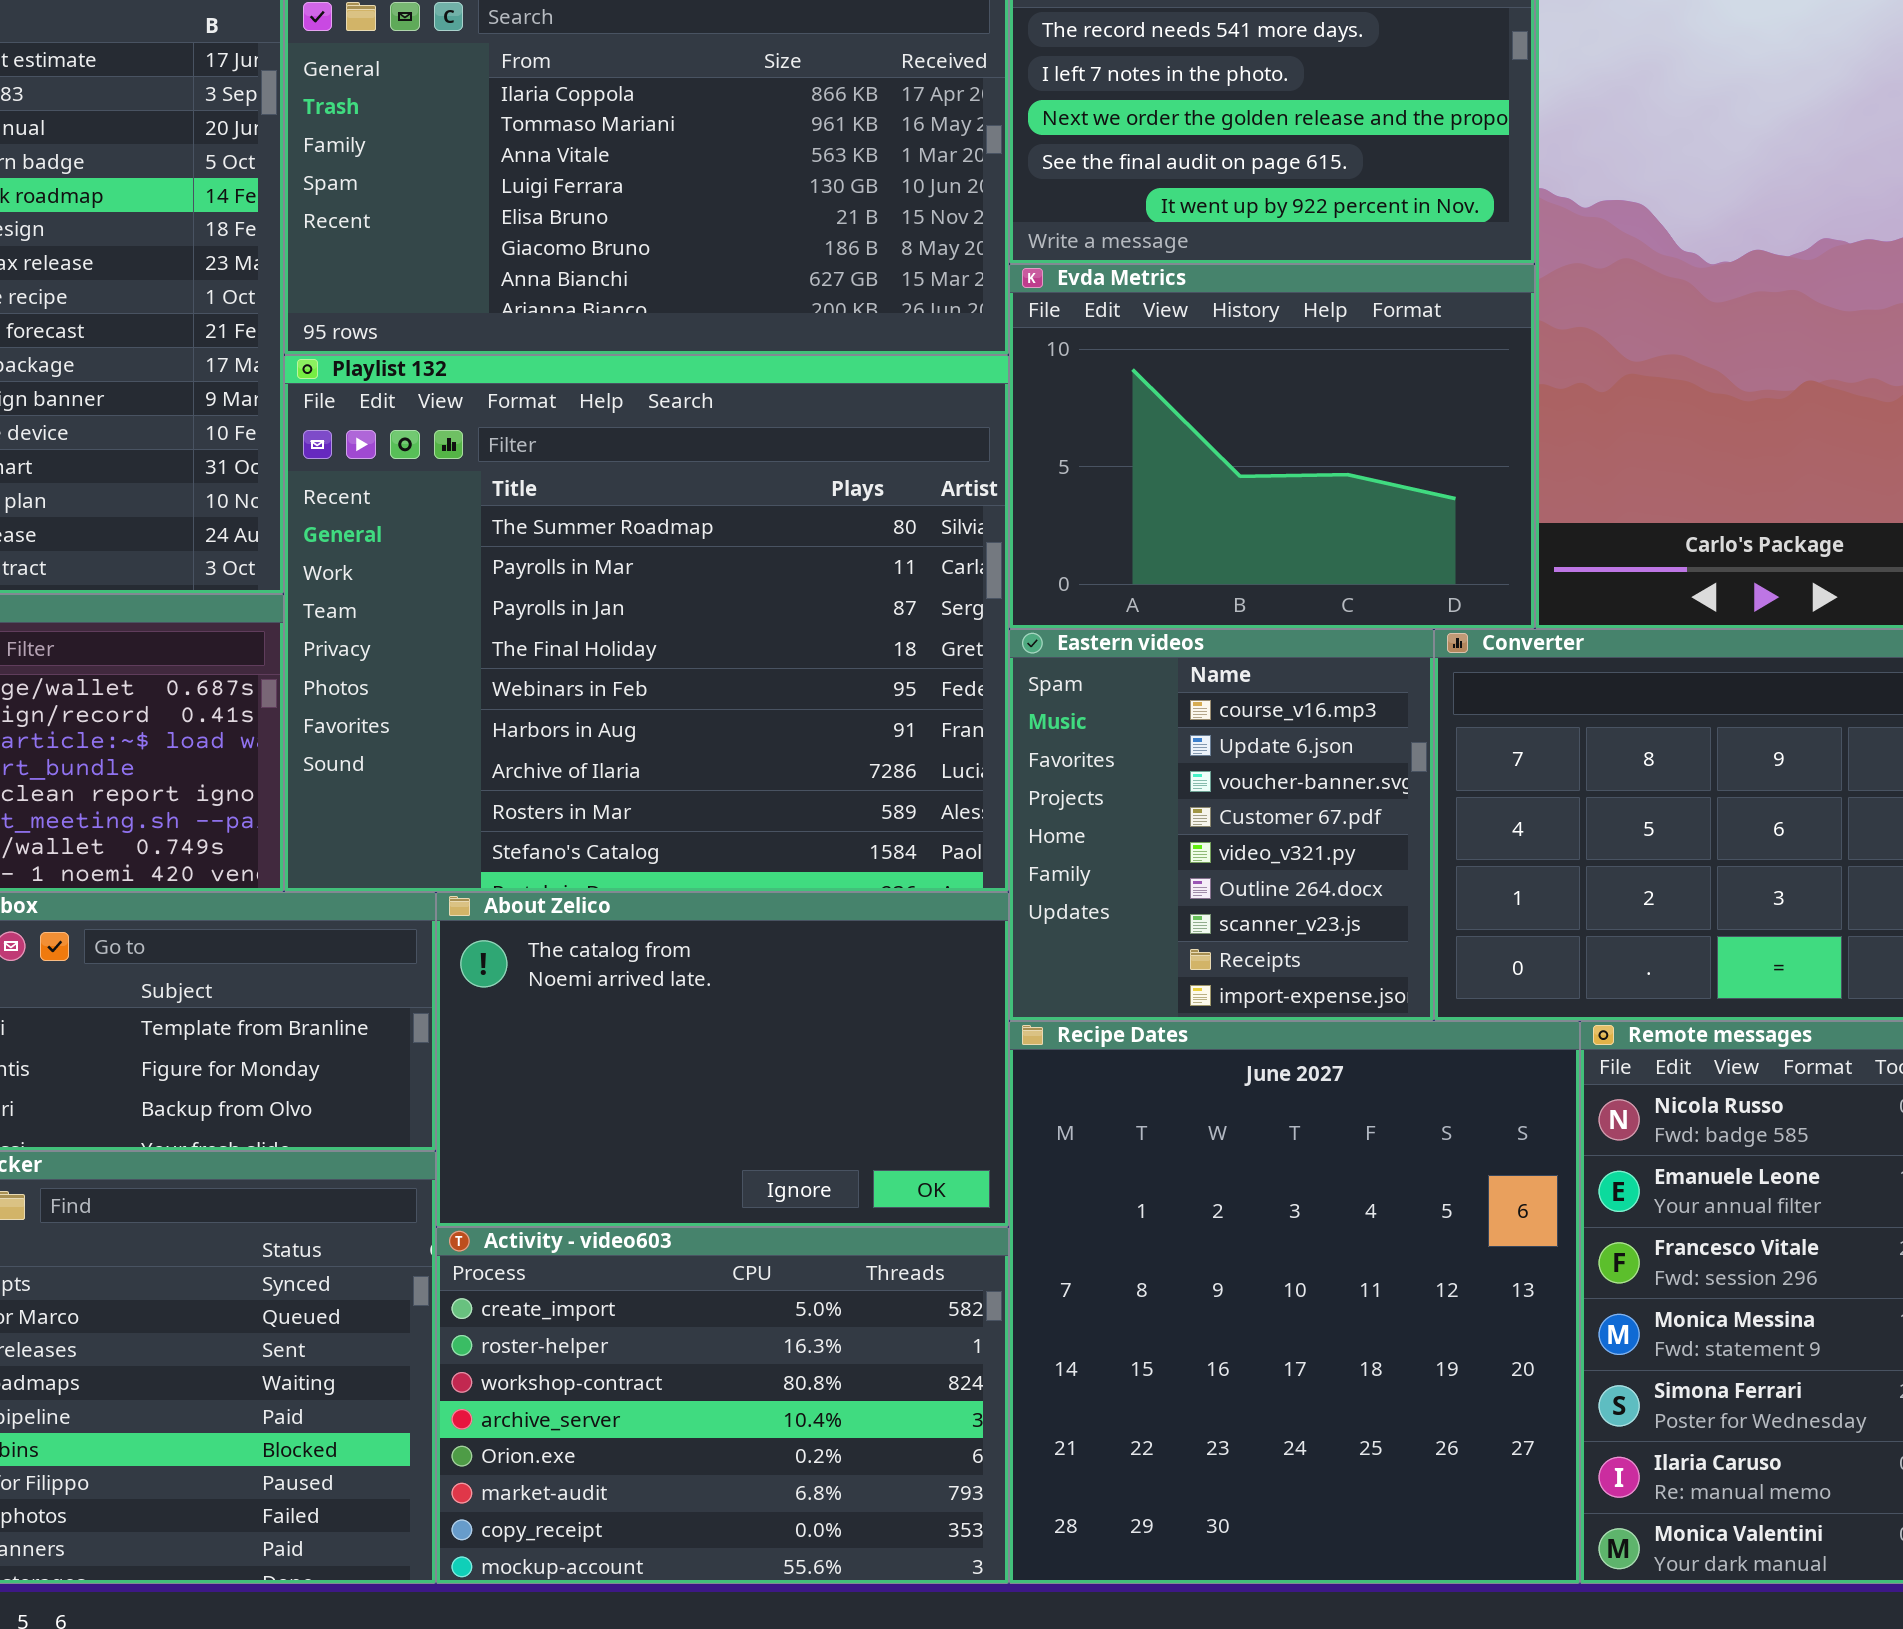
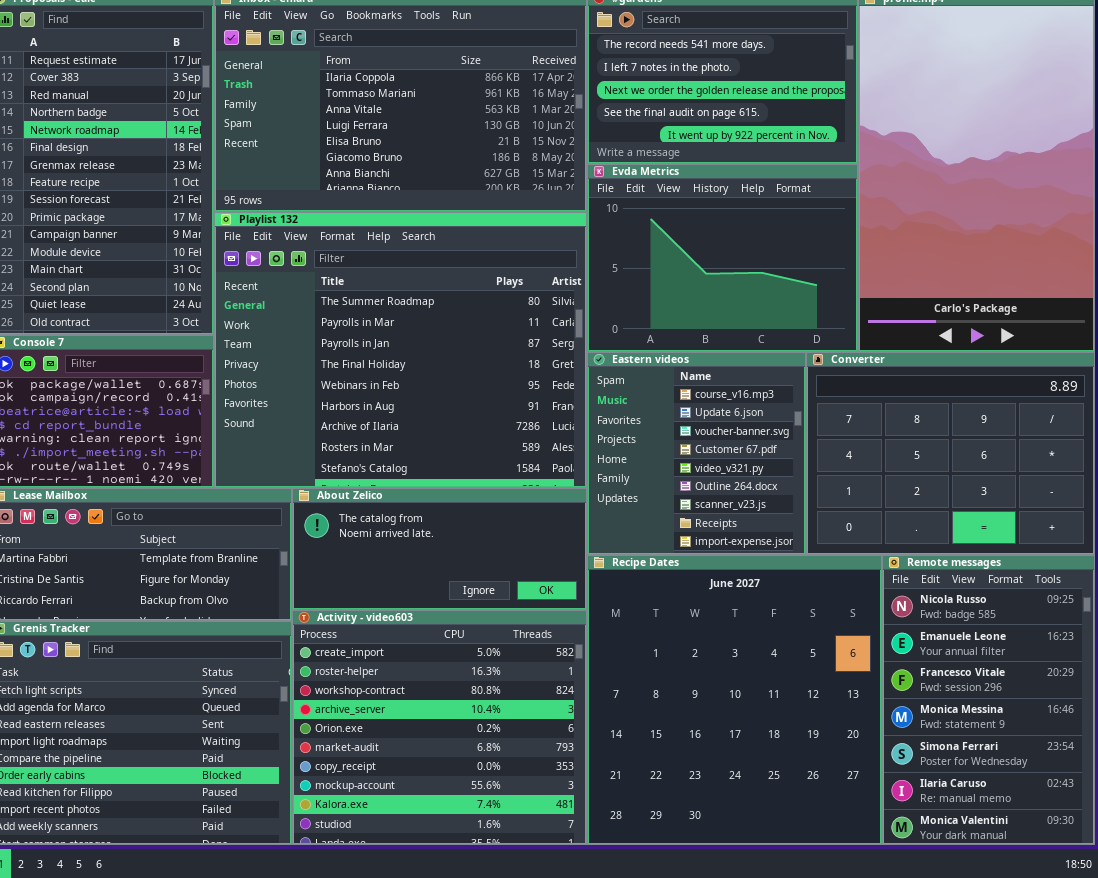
About Zelico: [436,892,1009,1227] -> [292,488,587,610], resized
Activity - video603: [436,1227,1009,1584] -> [292,610,587,845], resized

